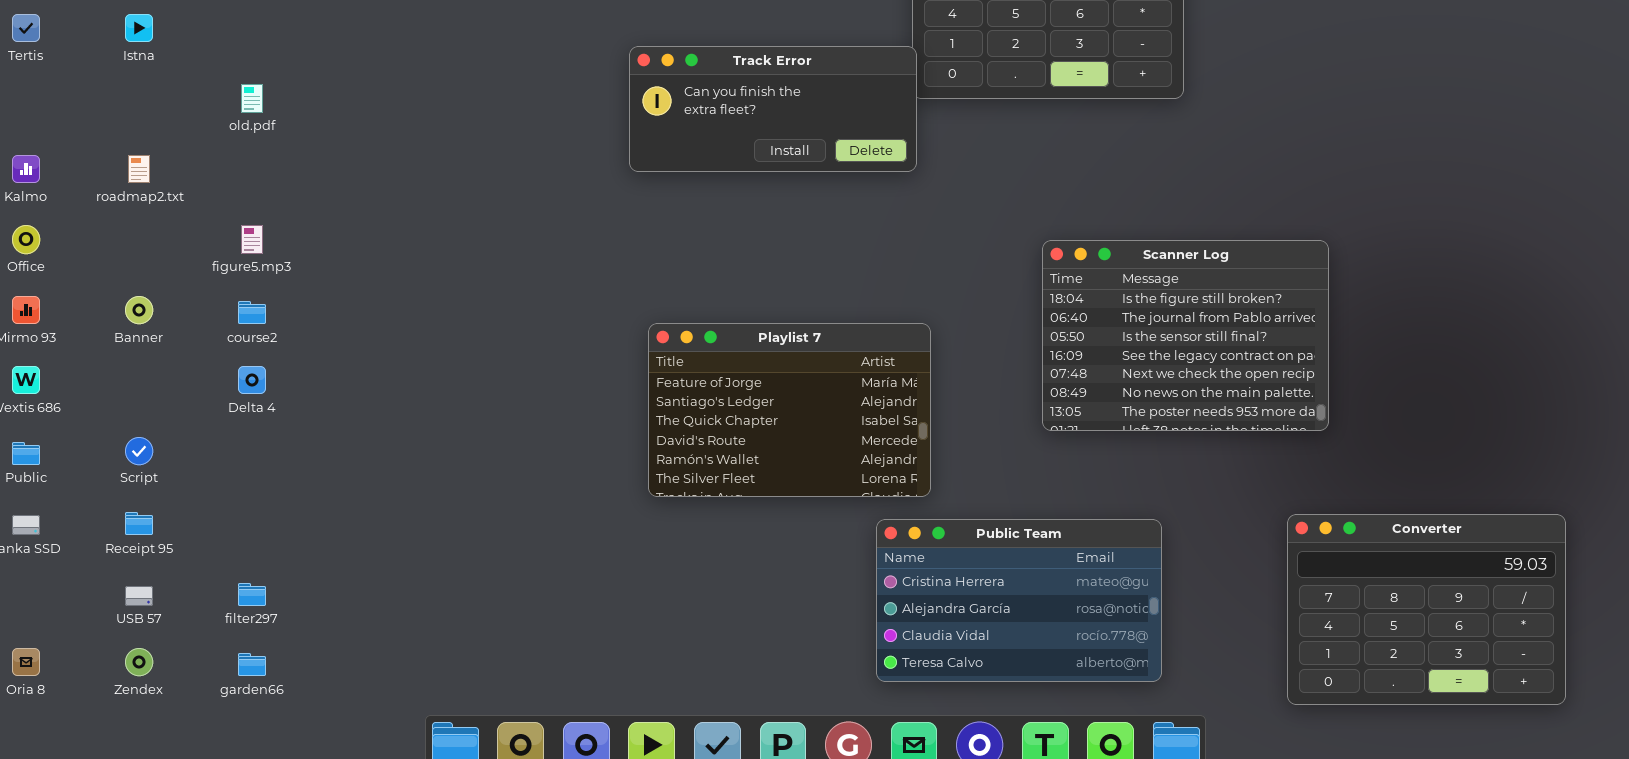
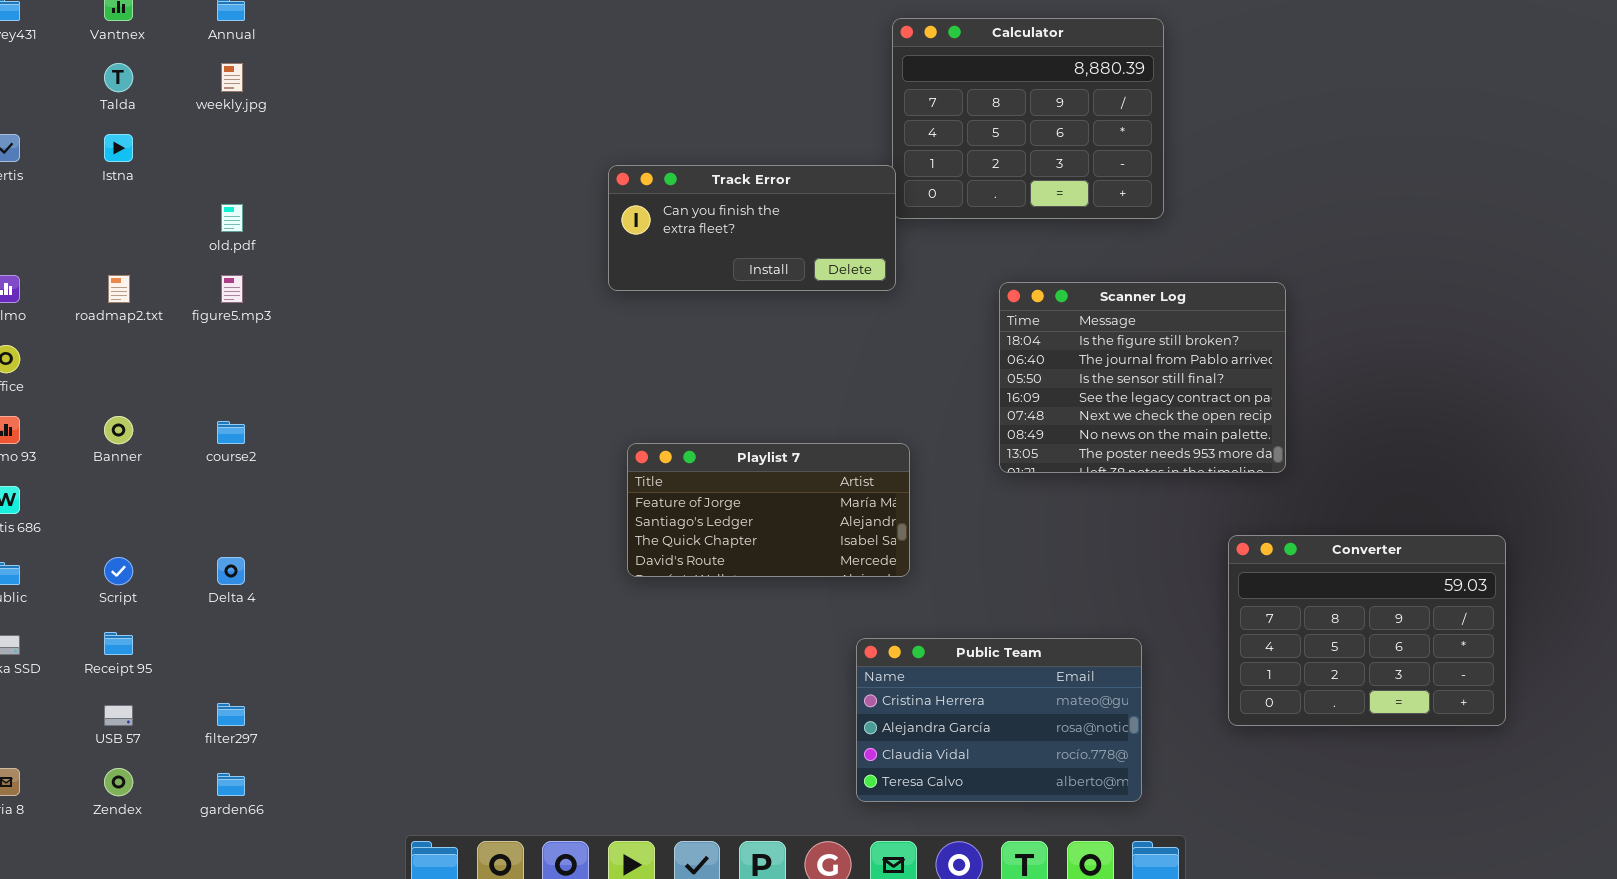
figure5.mp3: [241,225,263,254] -> [221,275,243,303], moved
Scanner Log: [1042,240,1329,431] -> [999,282,1286,473], moved
Playlist 7: [648,323,931,497] -> [627,443,910,577], resized
Delta 4: [238,366,266,394] -> [217,557,245,585], moved
Converter: [1287,514,1566,705] -> [1228,535,1506,726], moved

